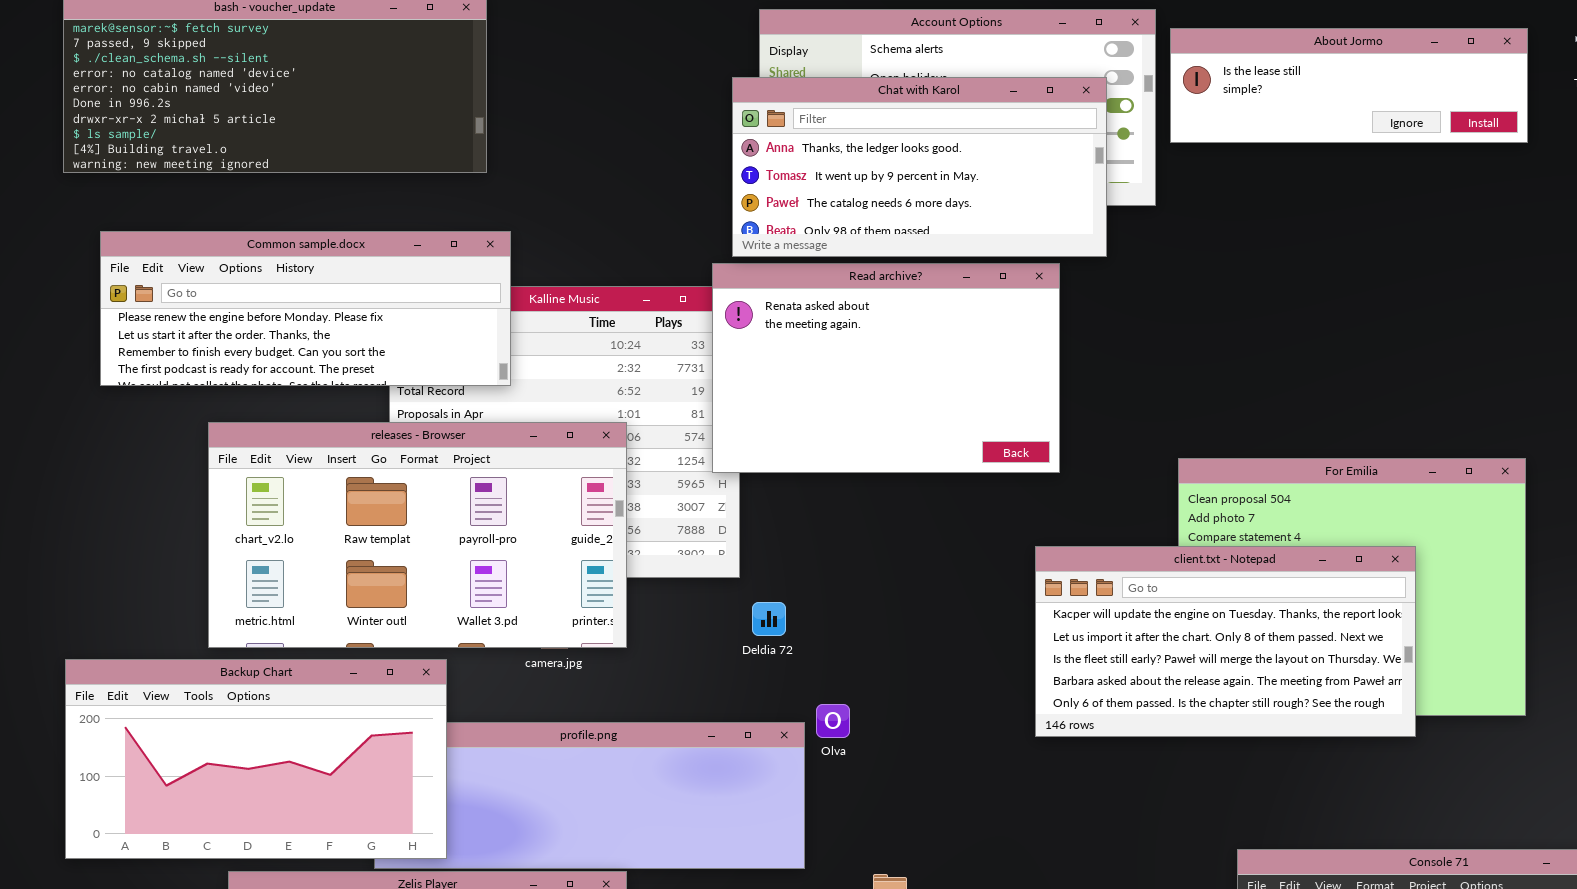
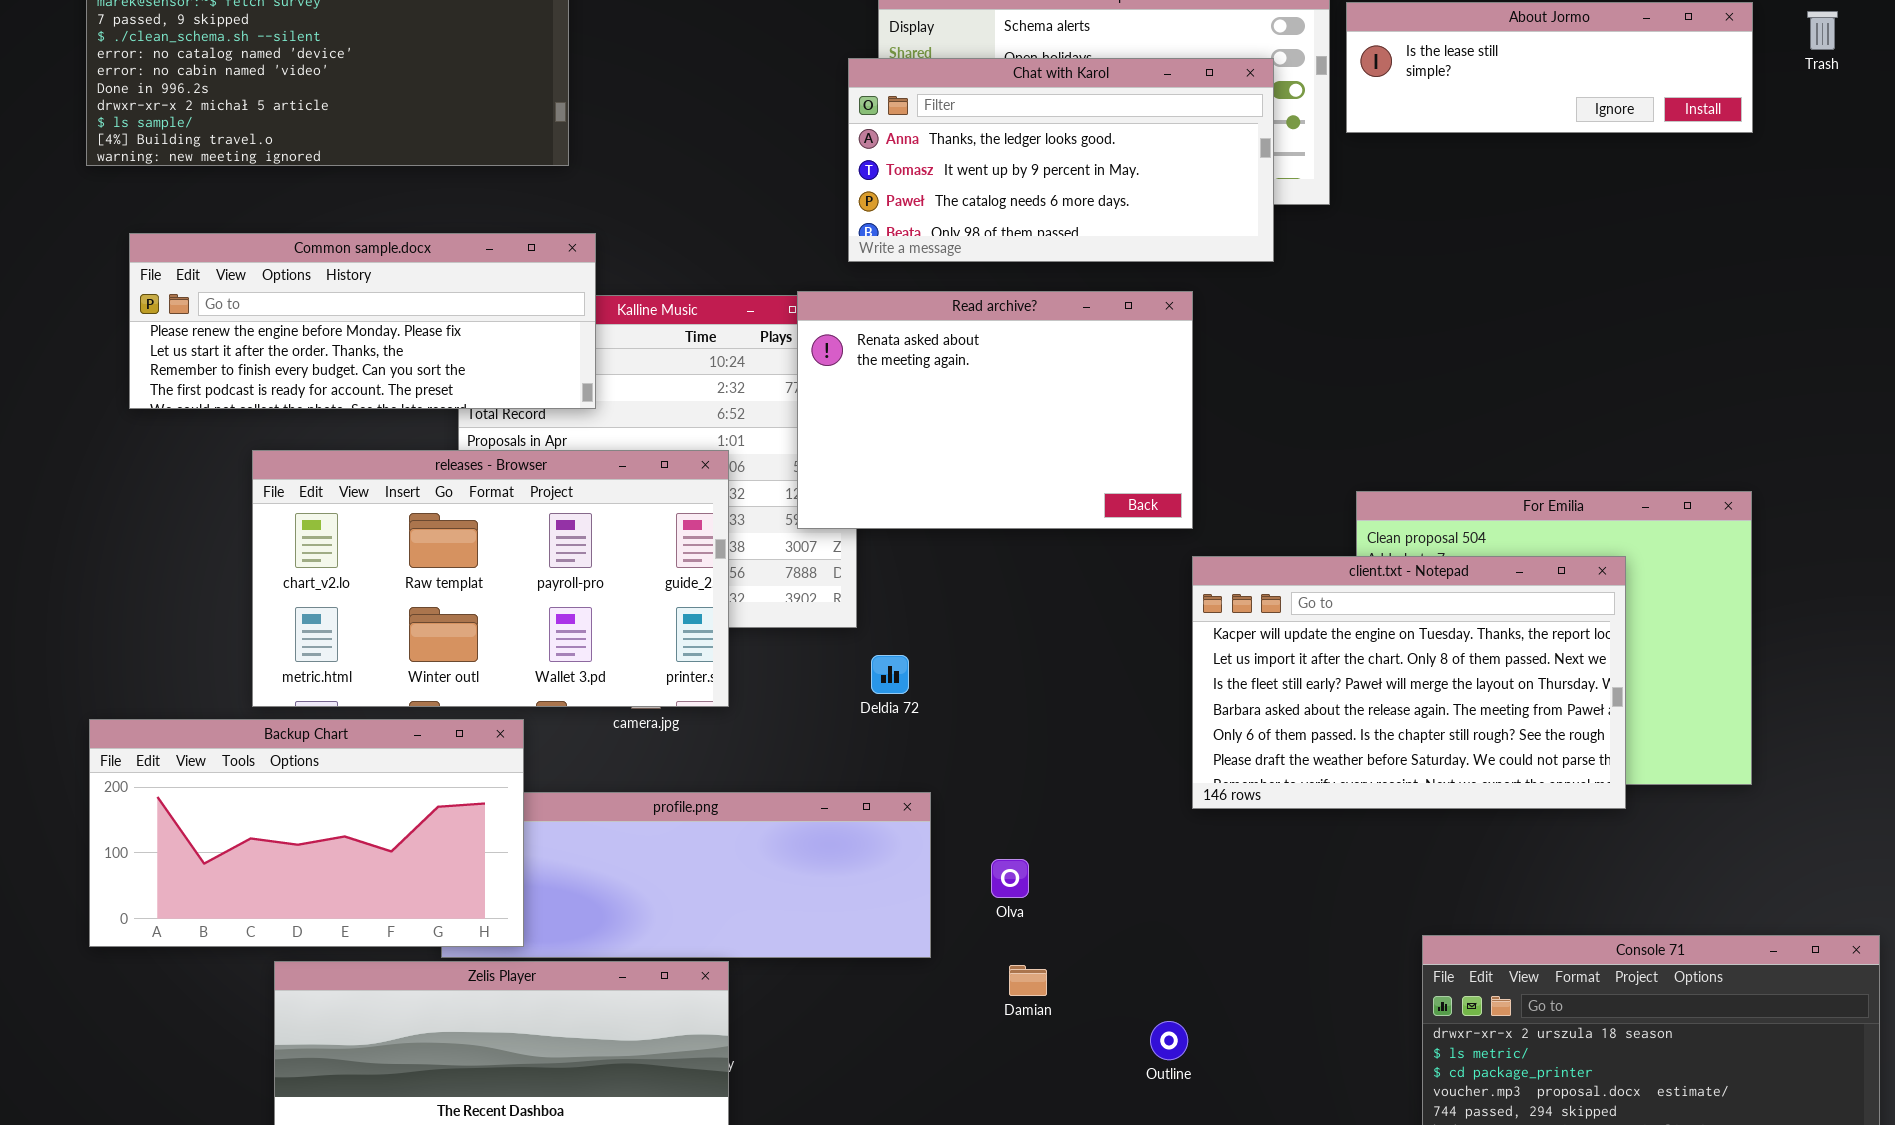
Read archive?: [712,263,1060,473] -> [797,291,1193,529], moved
client.txt - Notepad: [1035,546,1416,737] -> [1192,556,1626,809], resized
Olva: [816,704,850,738] -> [991,859,1029,898], moved

